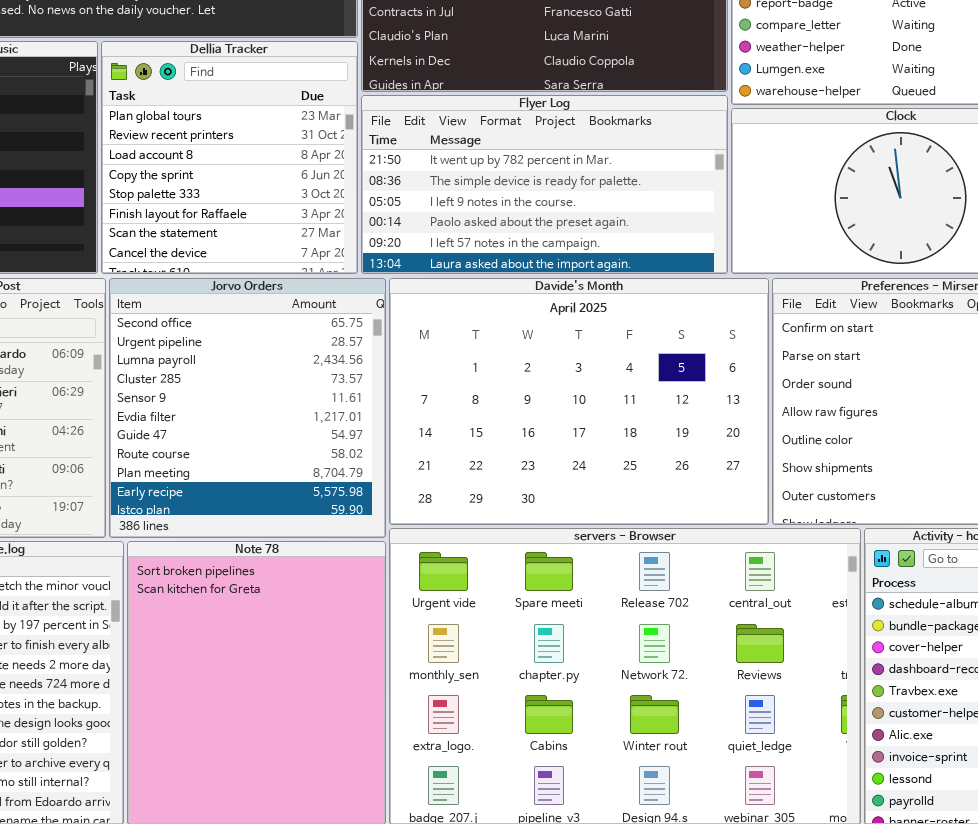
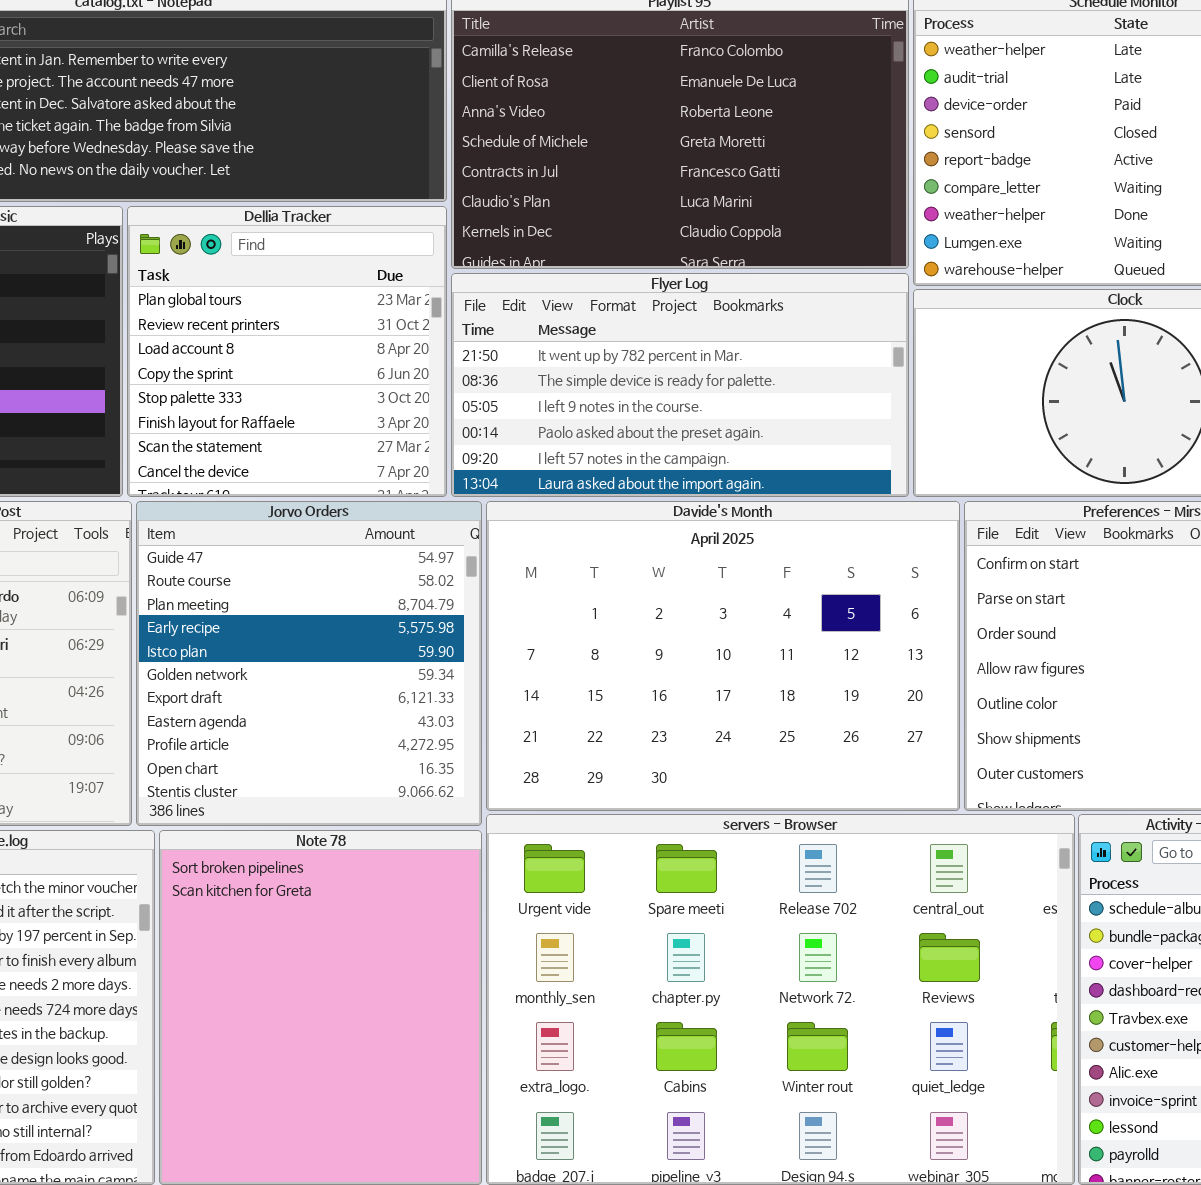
Jorvo Orders: [109,278,386,538] -> [136,501,482,826], scrolled down 6 rows

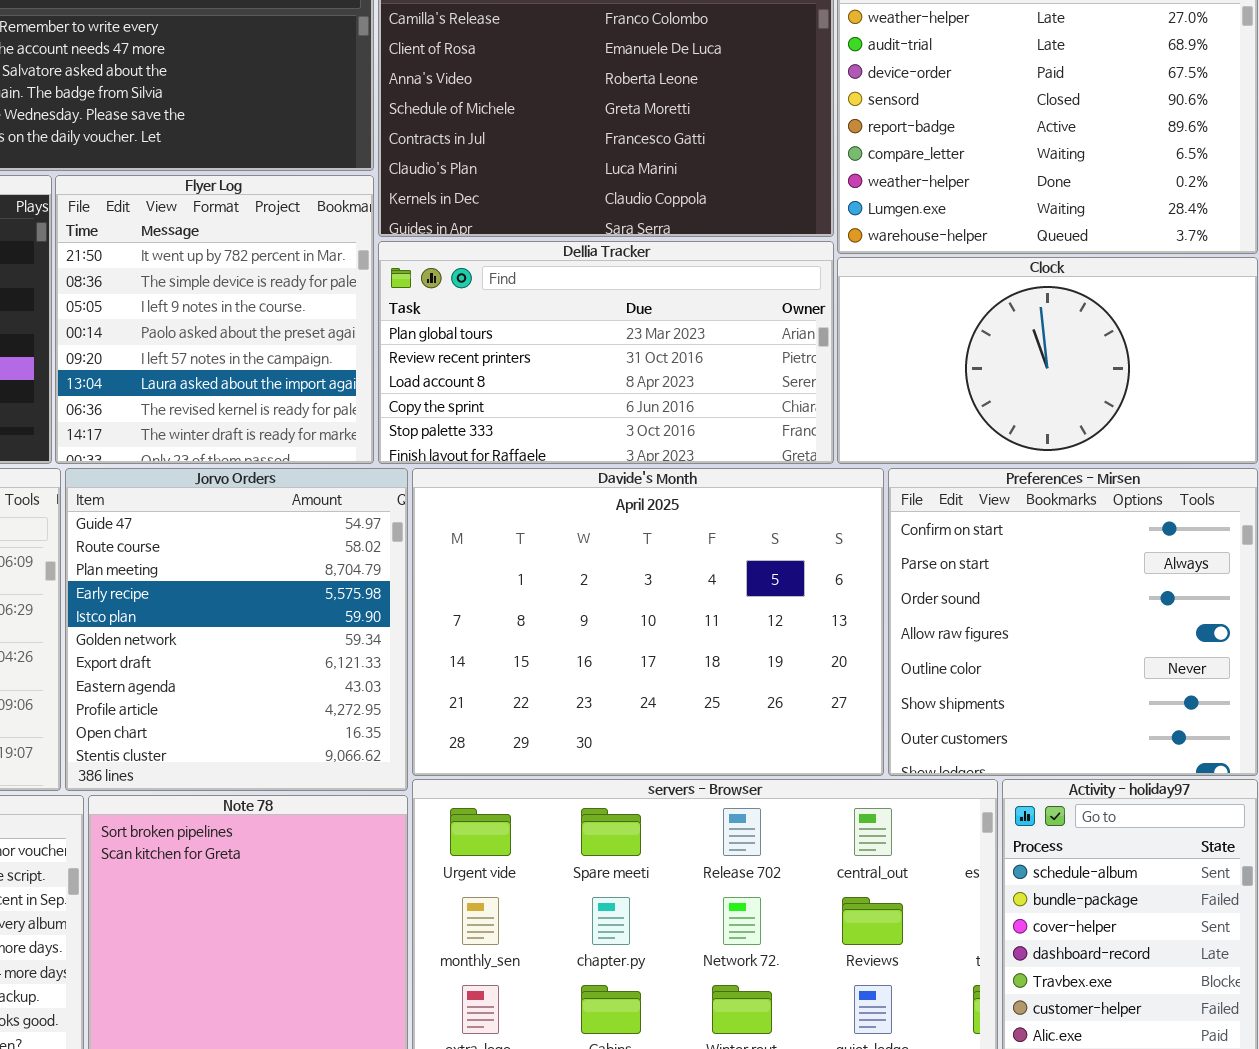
Dellia Tracker: [127,206,447,497] -> [378,241,834,464], moved, resized
Flyer Log: [451,273,909,497] -> [55,175,374,464], moved, resized

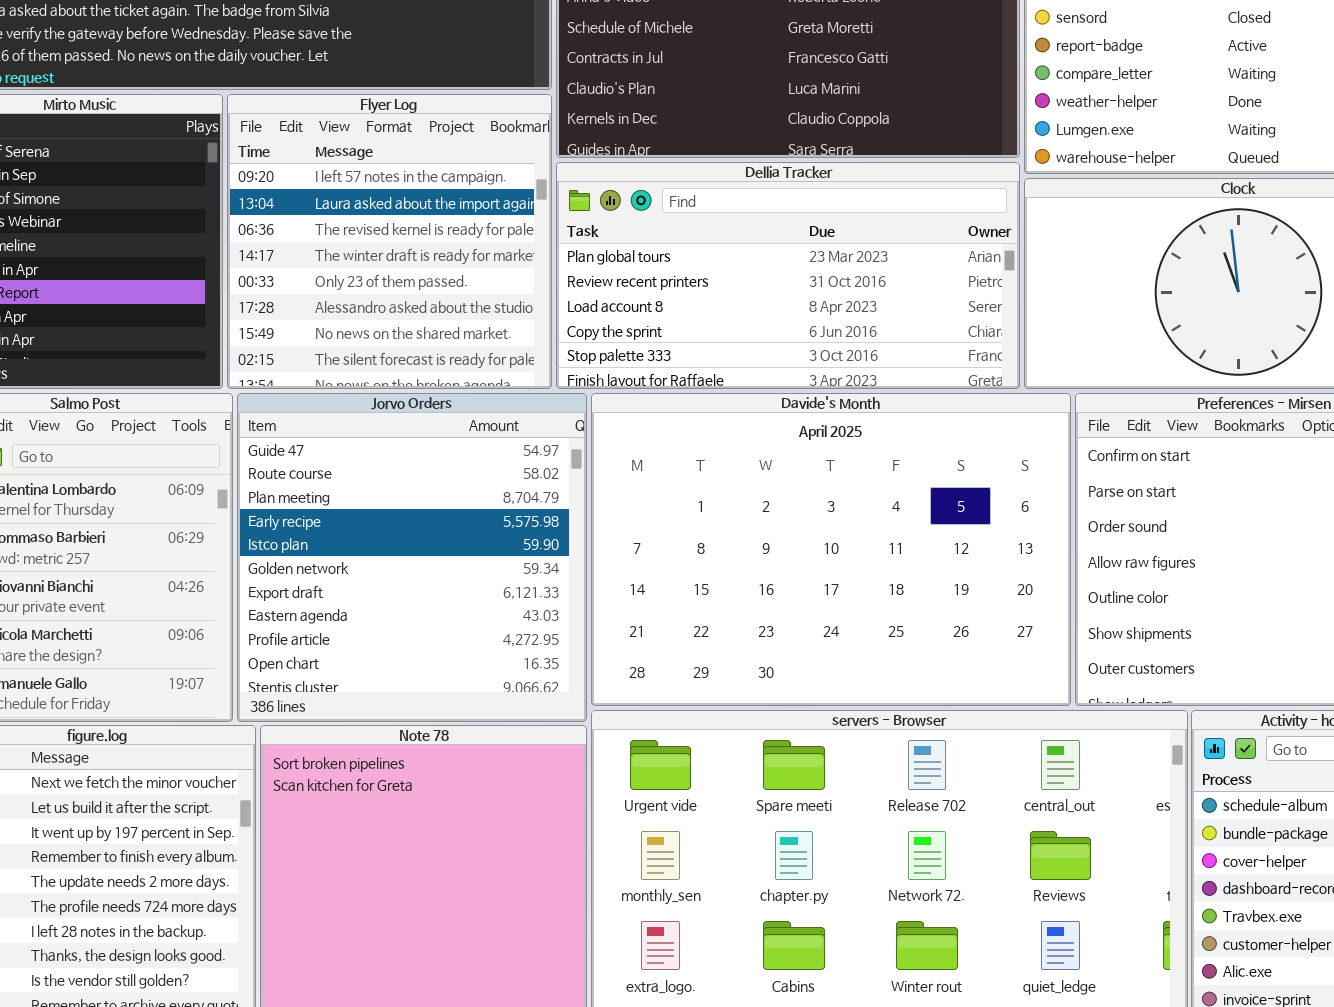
Flyer Log: [55,175,374,464] -> [227,94,552,389], scrolled down 4 rows

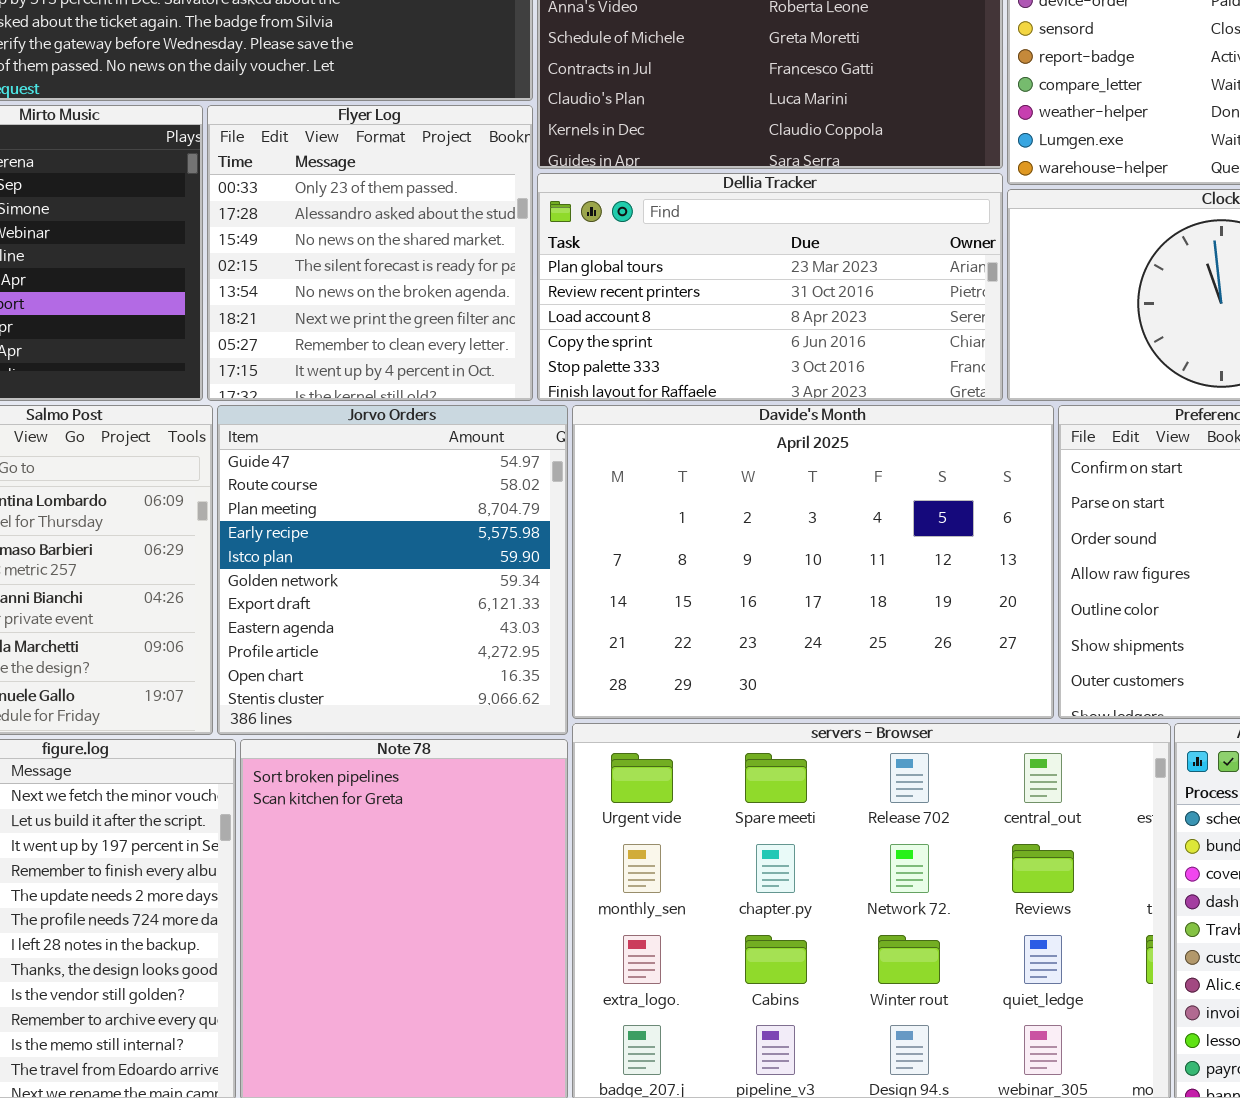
Flyer Log: [227,94,552,389] -> [207,105,533,401], scrolled down 4 rows

